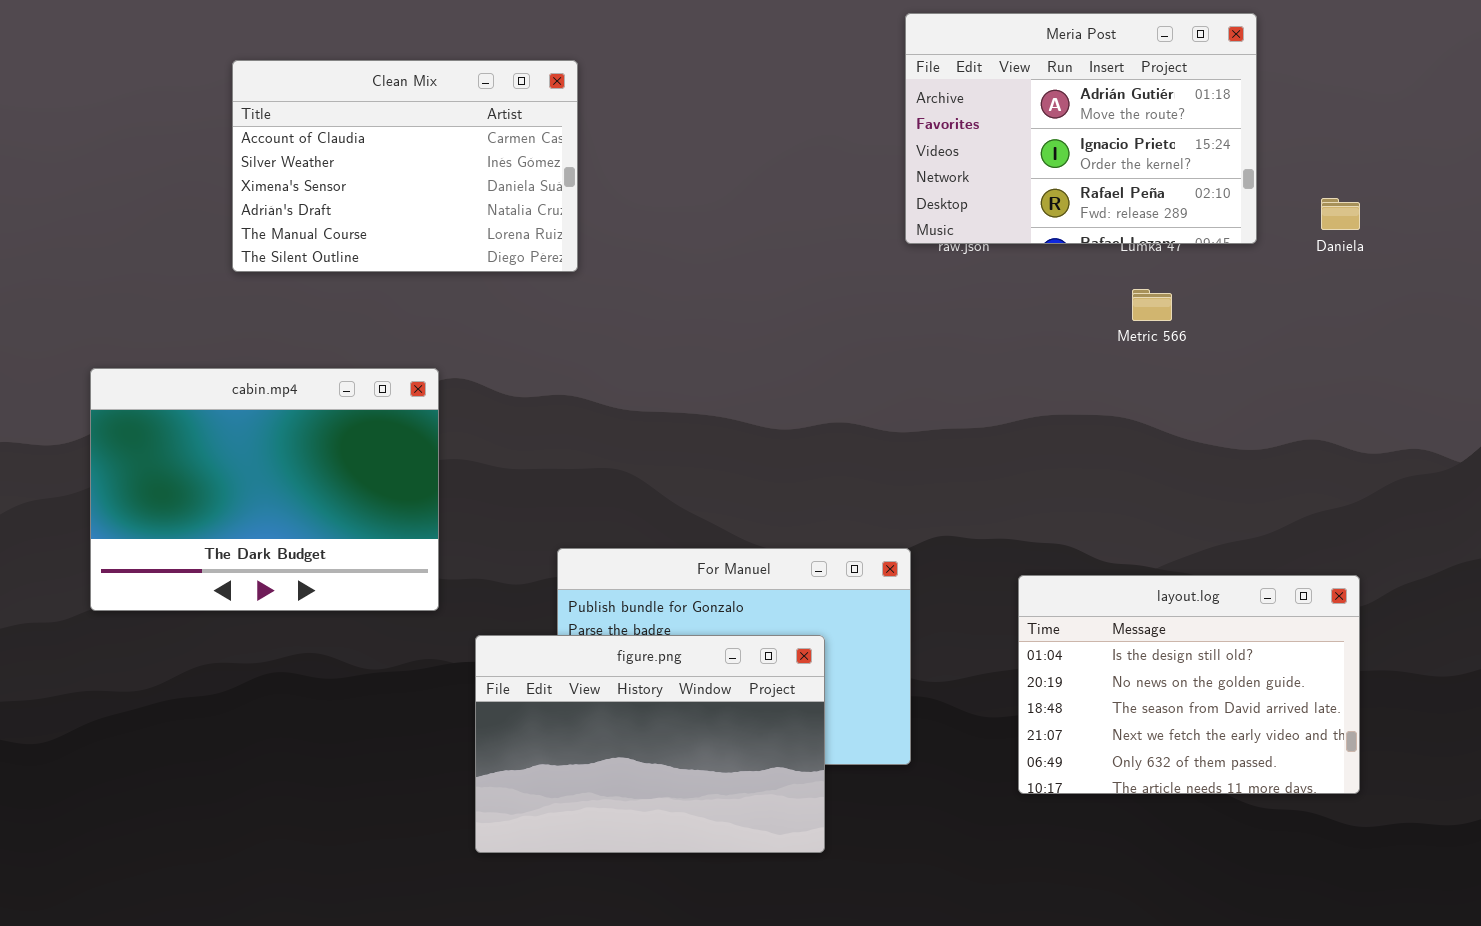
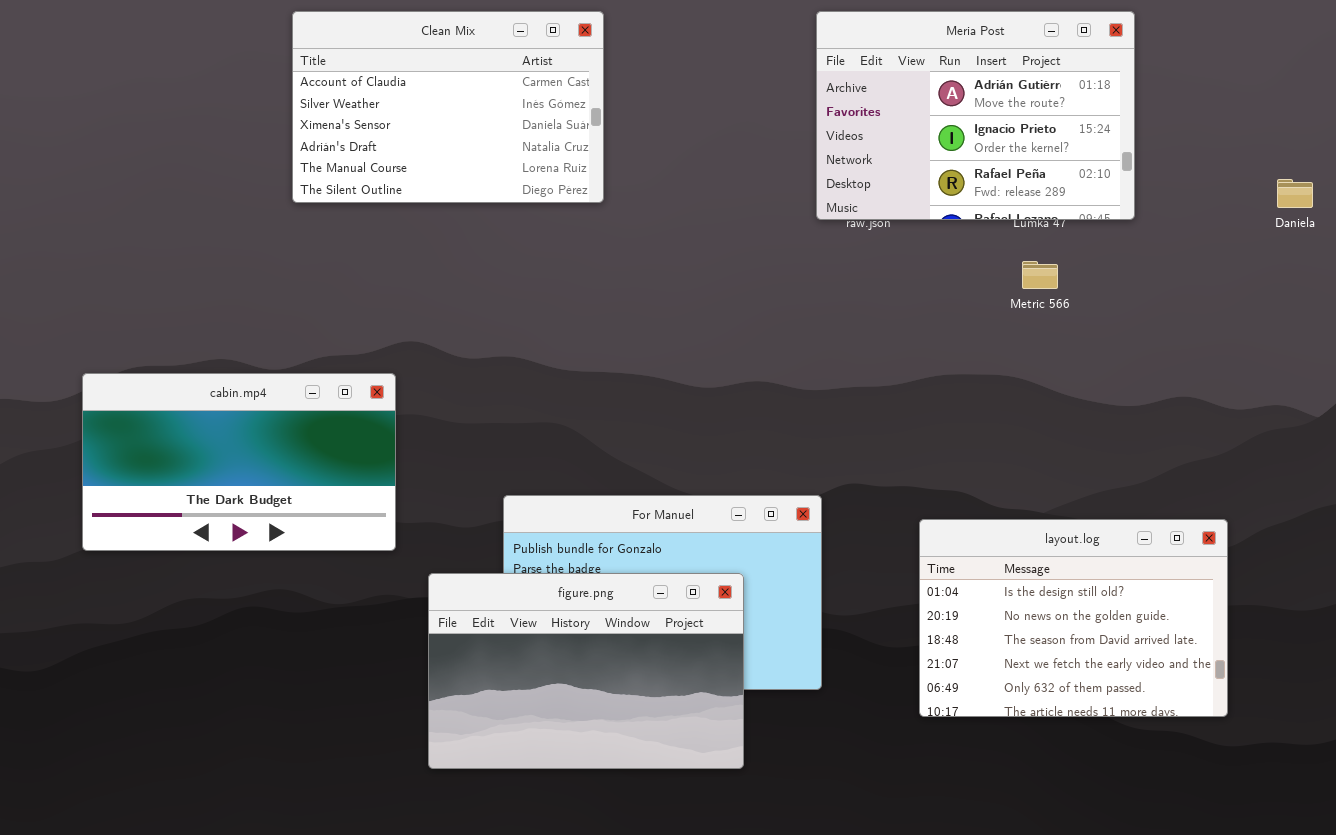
Clean Mix: [232,60,578,272] -> [292,11,604,203], moved
Daniela: [1321,198,1360,230] -> [1277,179,1313,208], moved
cabin.mp4: [90,368,439,611] -> [82,373,396,551], resized

